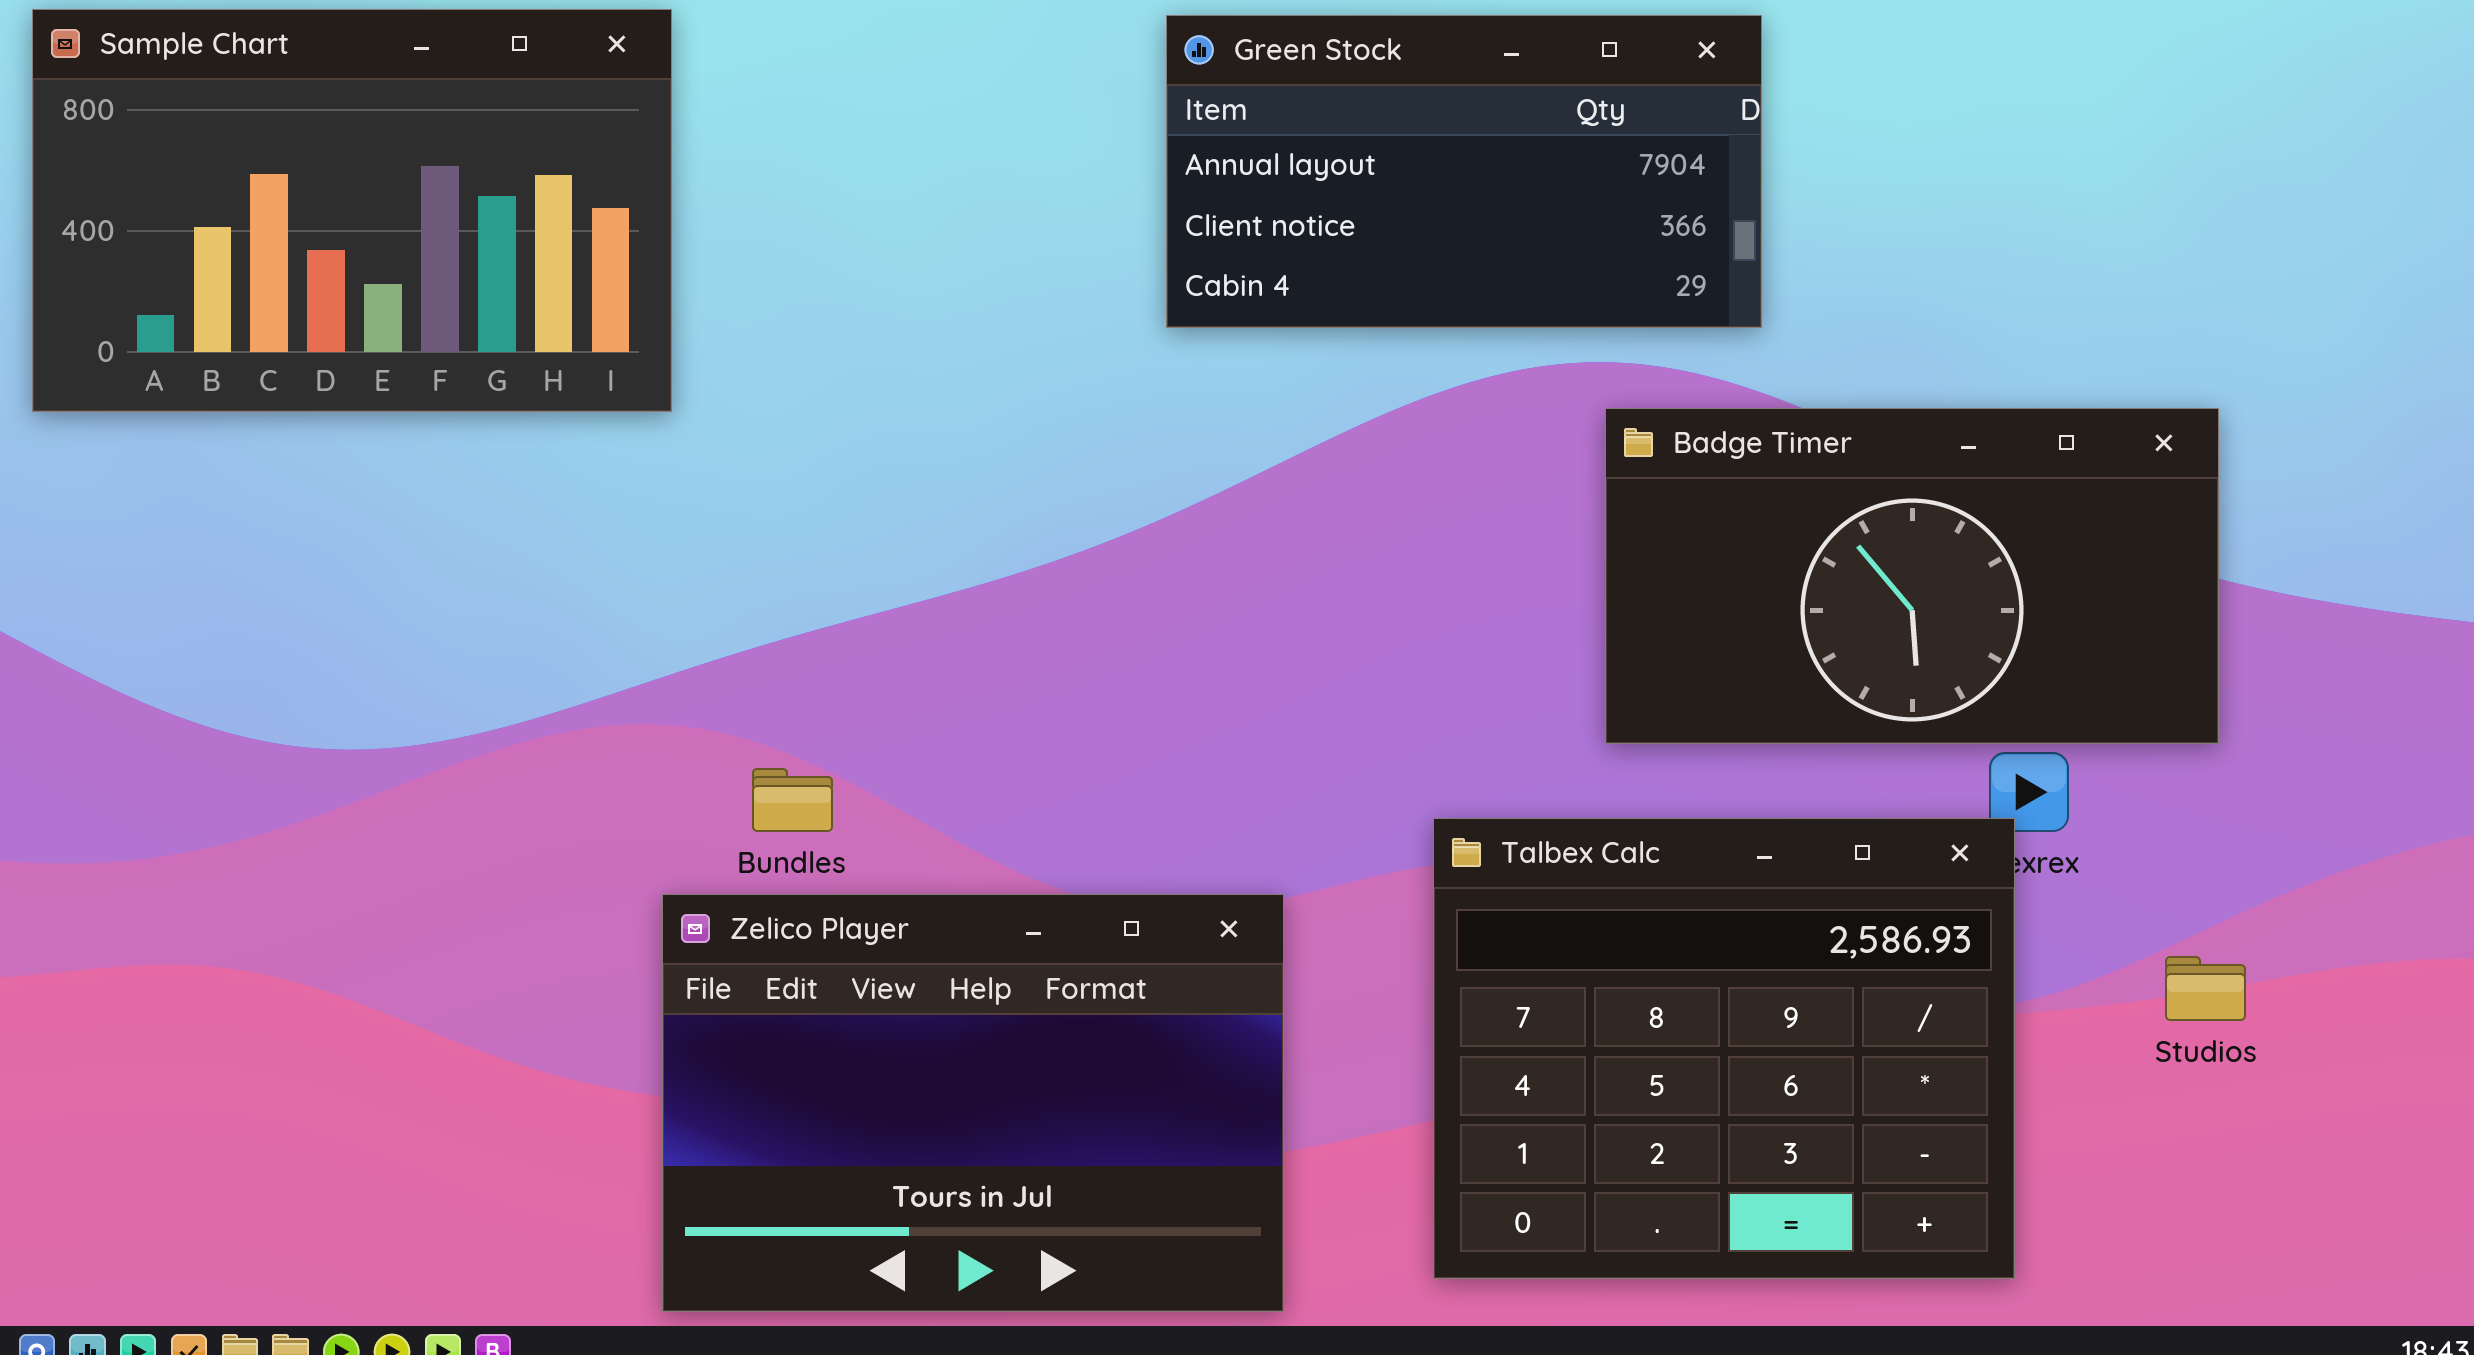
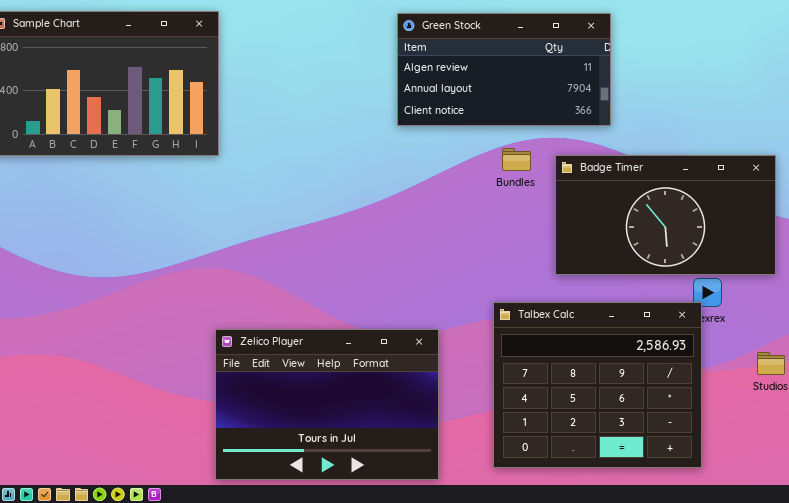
Green Stock: [1166,15,1762,328] -> [397,13,611,126], scrolled up 1 row
Bundles: [752,768,833,832] -> [502,148,531,171], moved

